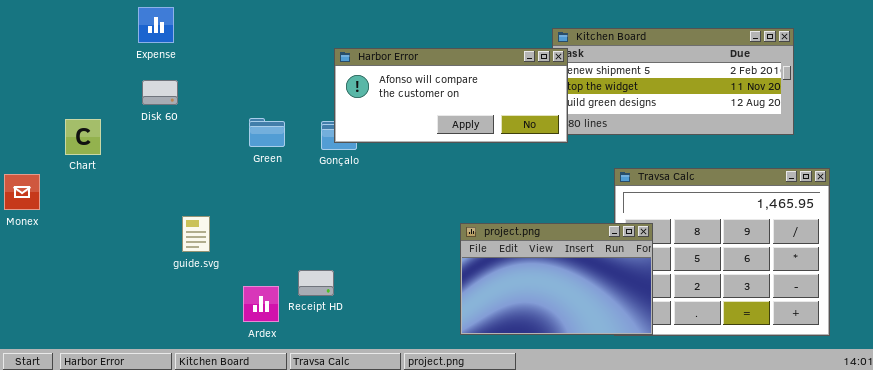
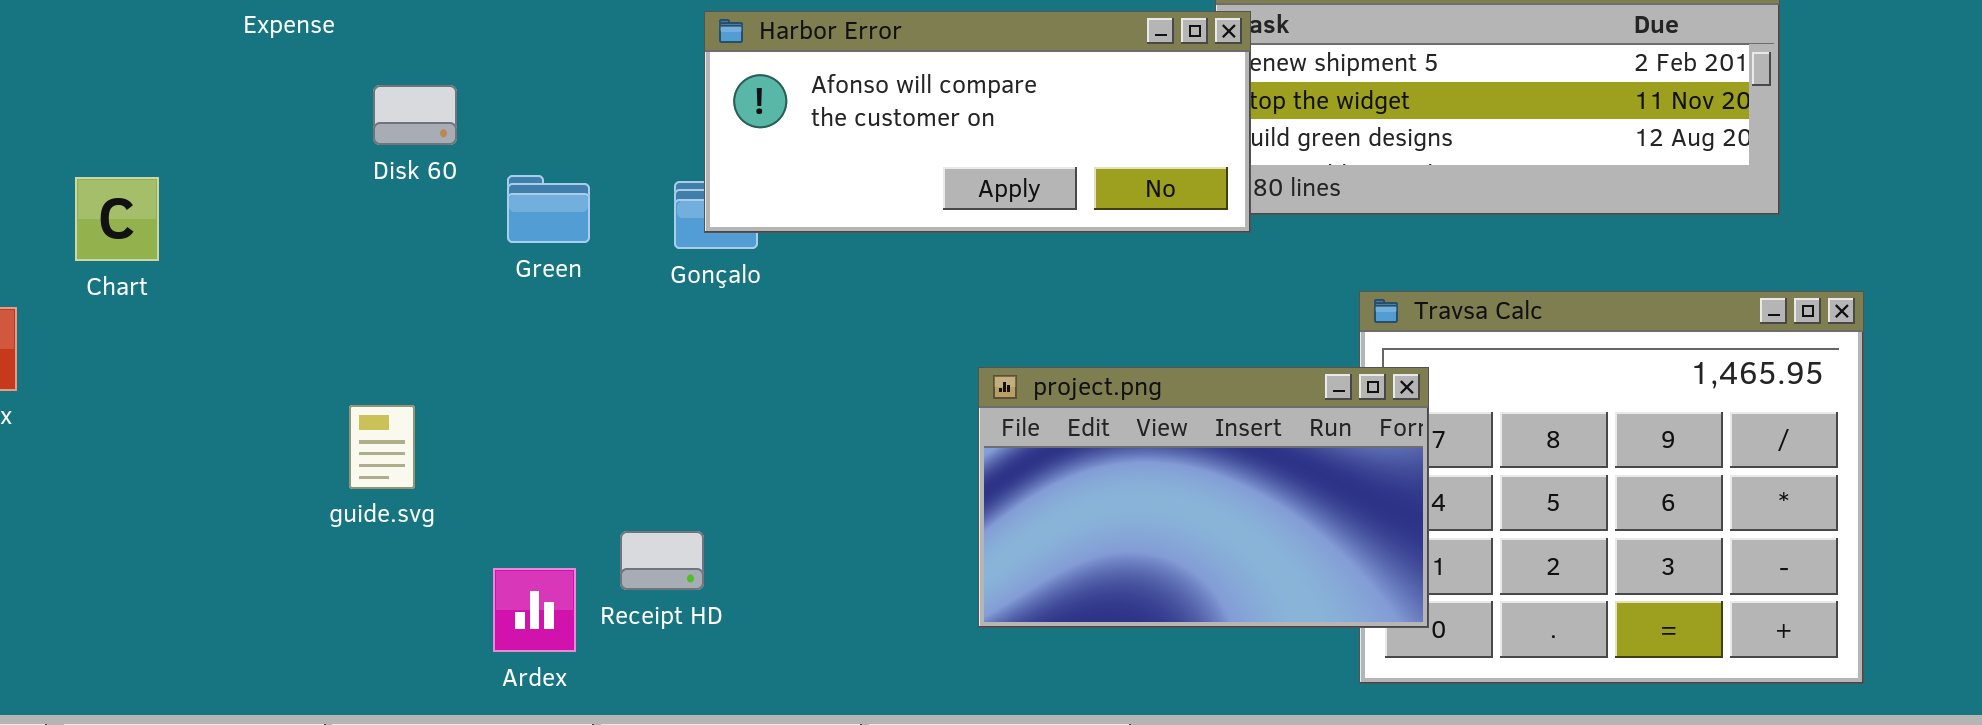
Disk 60: [142,80,178,105] -> [373,85,457,145], moved
project.png: [460,223,653,335] -> [978,367,1429,628], moved

